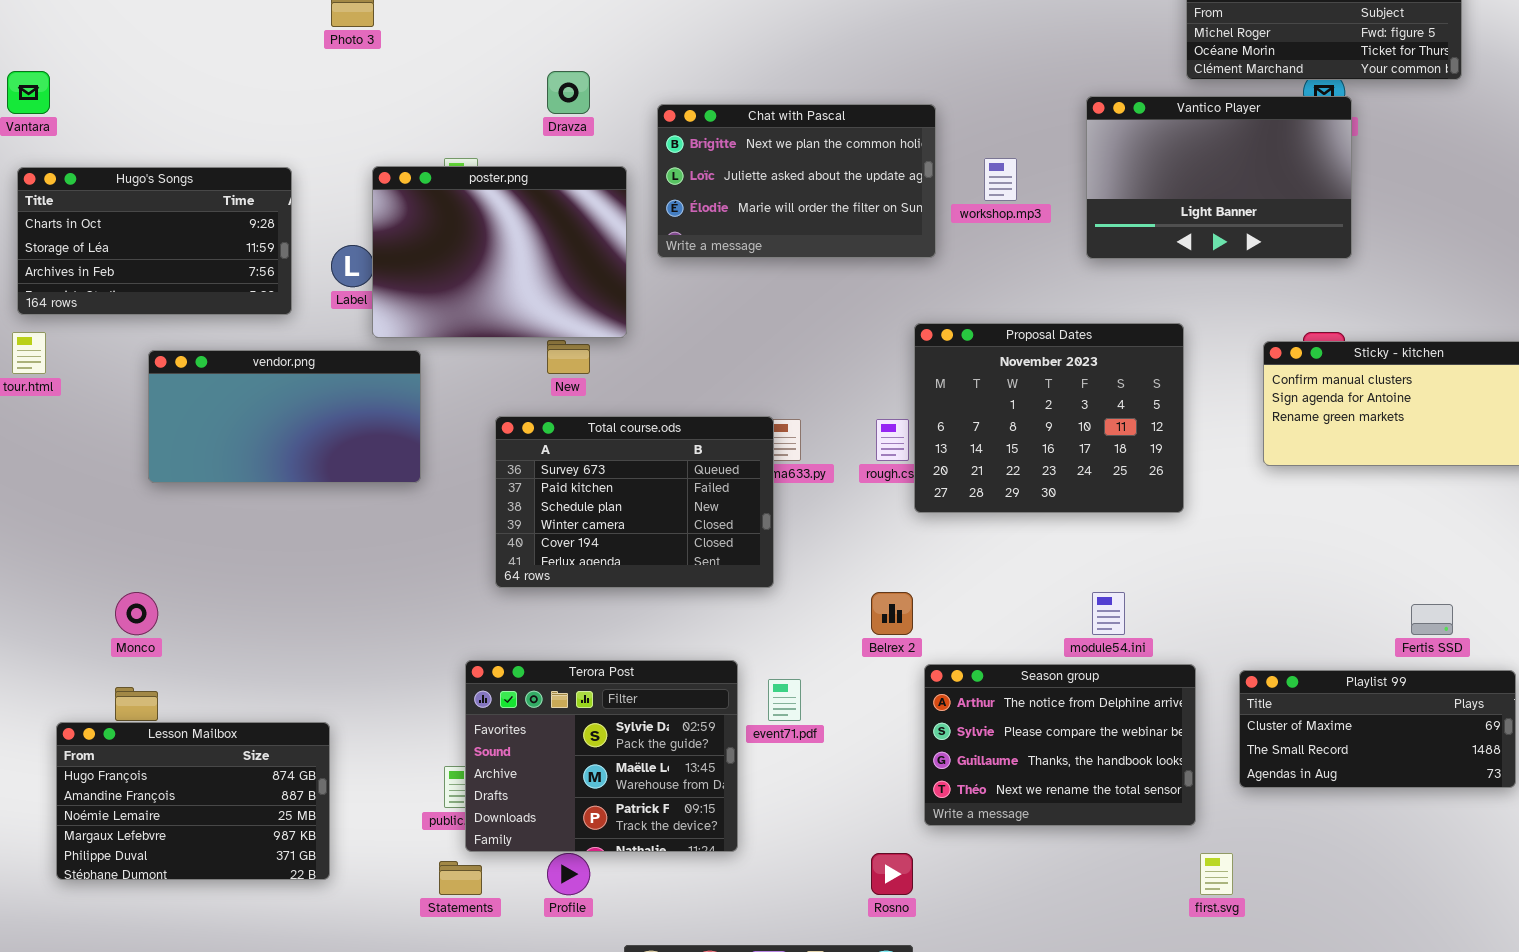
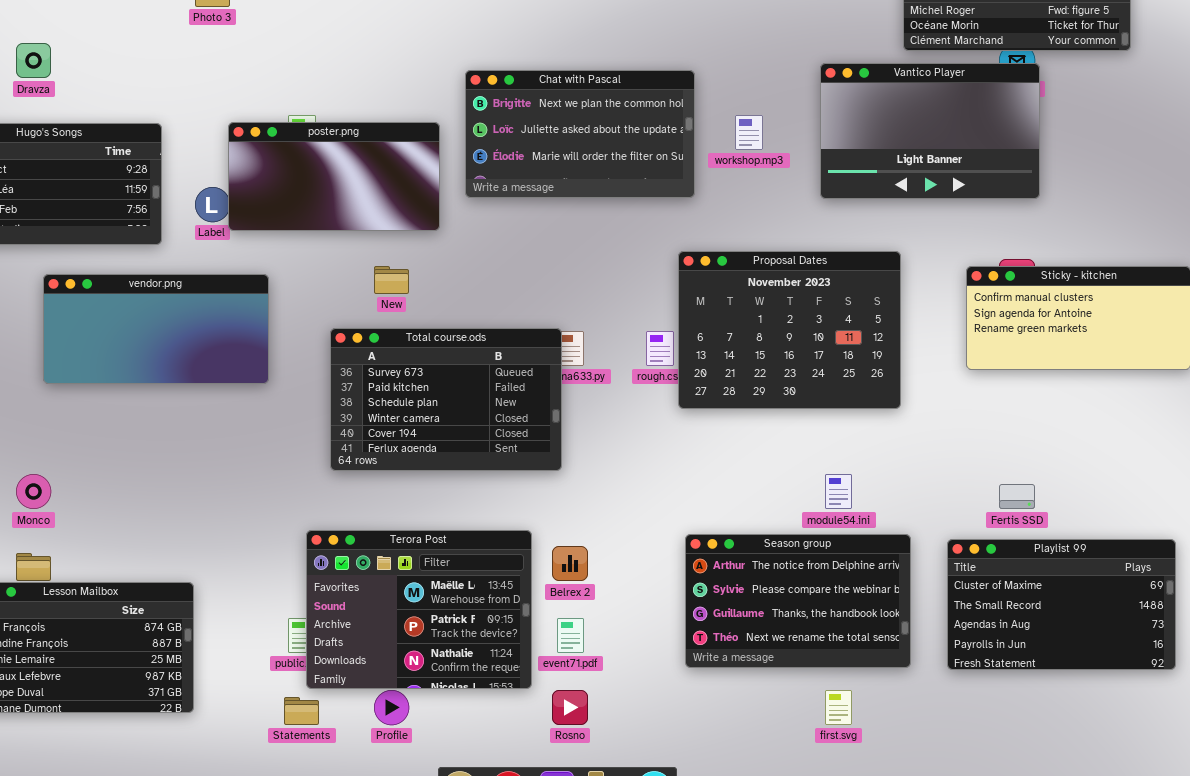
Dravza: [547,71,590,114] -> [16,43,51,78], moved
poster.png: [372,166,627,338] -> [228,122,440,231], resized
Belrex 2: [871,592,913,635] -> [552,546,588,581], moved
Fertis SSD: [1411,604,1453,635] -> [999,484,1035,509], moved
Terora Post: [465,660,738,852] -> [306,530,532,689], scrolled down 1 row
Playlist 99: [1239,670,1516,788] -> [947,539,1176,670], resized
event71.pdf: [768,679,801,721] -> [557,618,584,653], moved
Rosno: [871,853,913,895] -> [552,690,588,725], moved
first.svg: [1200,853,1233,895] -> [825,690,852,725], moved

